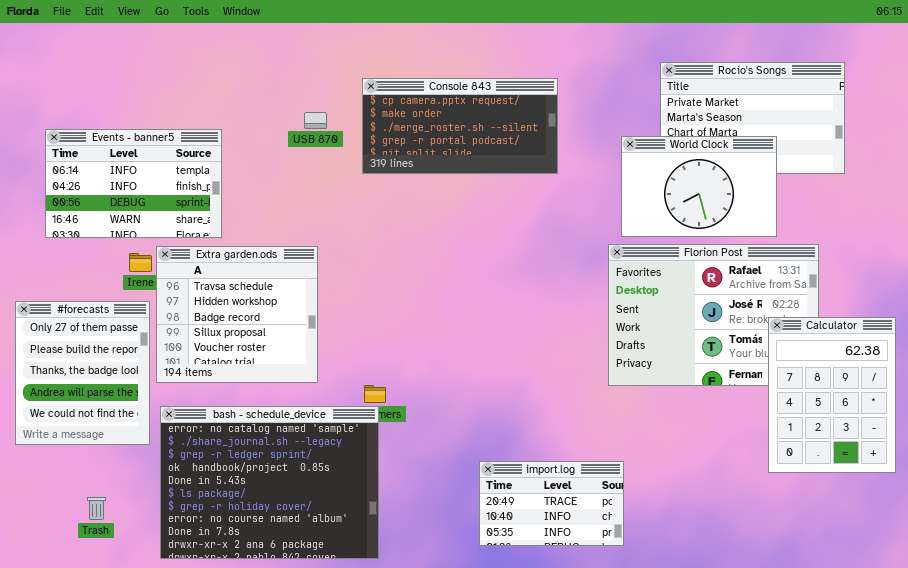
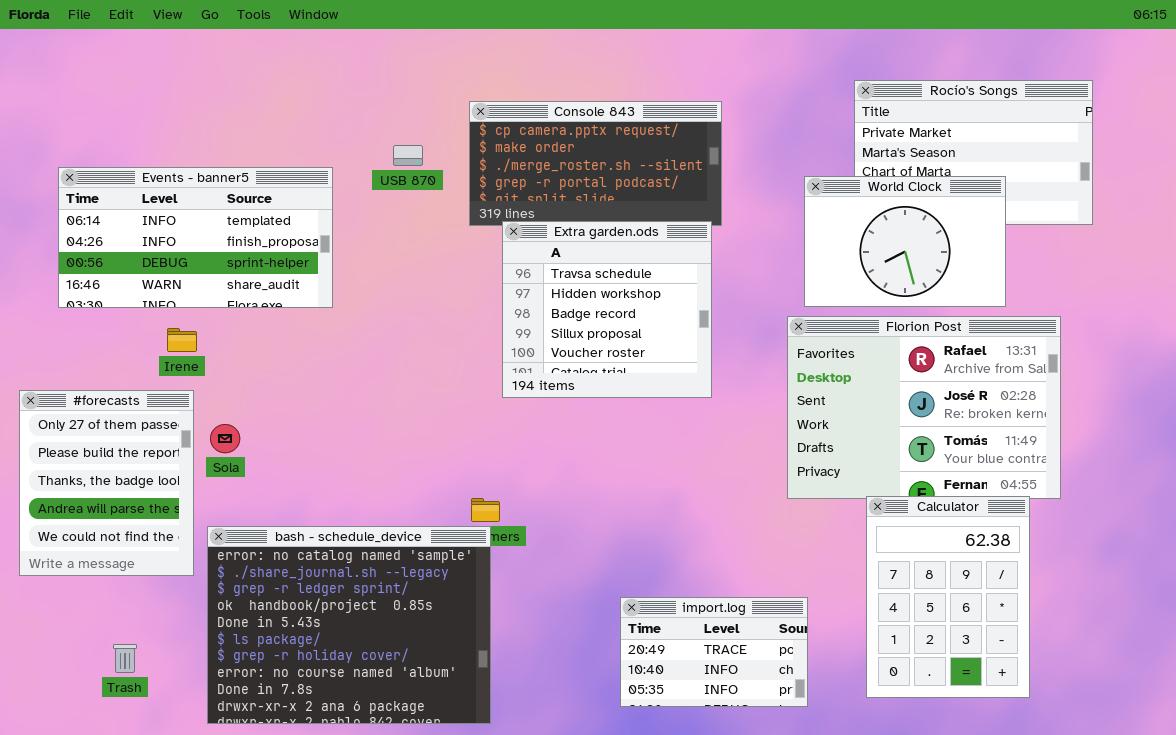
Events - banner5: [45,129,222,238] -> [58,167,333,308], resized
Extra garden.ods: [156,246,318,383] -> [502,221,712,398], moved
Calculator: [768,317,896,473] -> [866,496,1030,698], moved

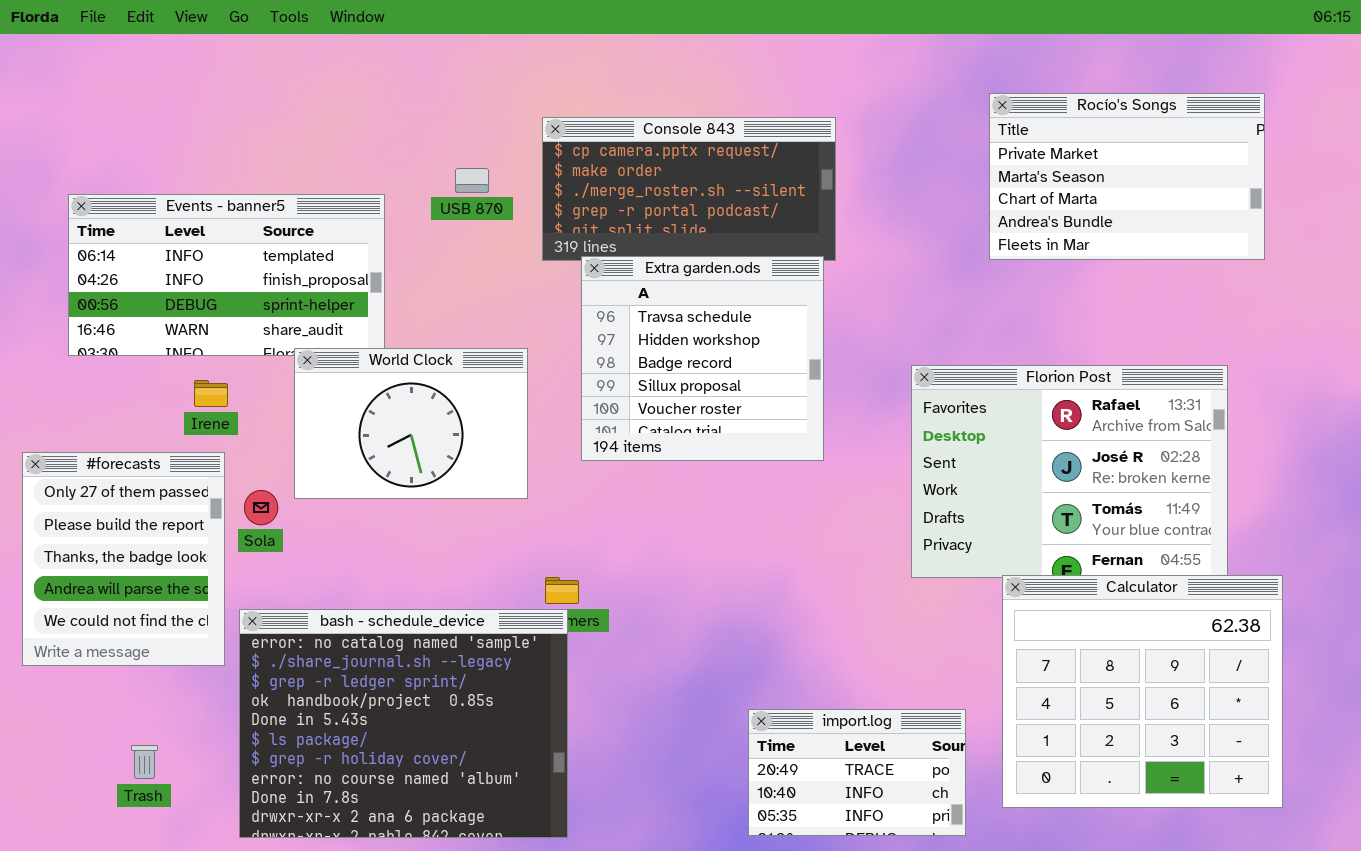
World Clock: [804,176,1006,307] -> [294,348,528,499], moved
Calculator: [866,496,1030,698] -> [1002,575,1283,808], resized
import.log: [620,597,808,707] -> [748,709,966,836], moved

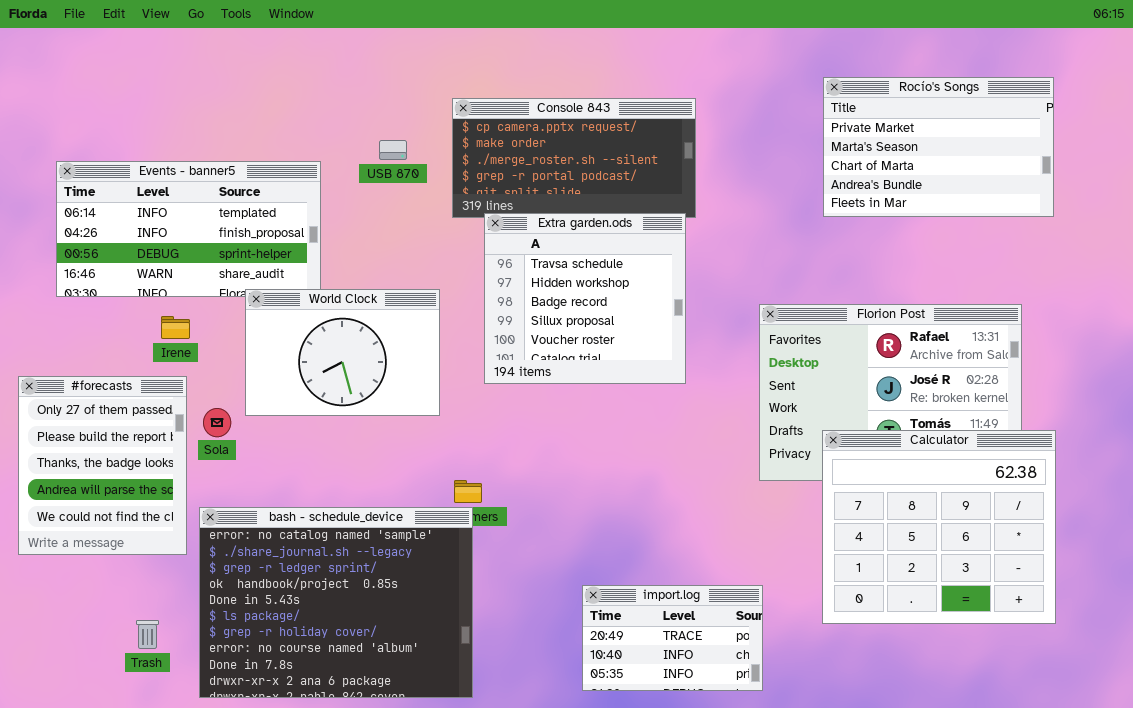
Calculator: [1002,575,1283,808] -> [822,430,1056,624], moved
import.log: [748,709,966,836] -> [582,585,763,691], moved
Trash: [131,745,158,779] -> [136,620,159,649], moved

